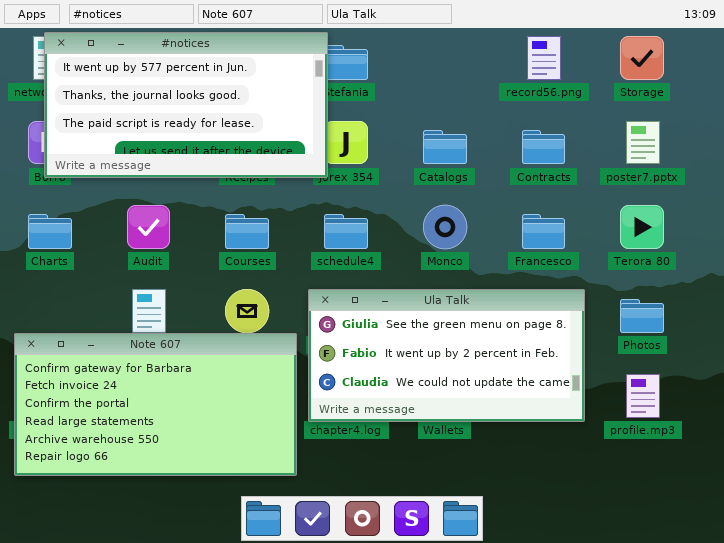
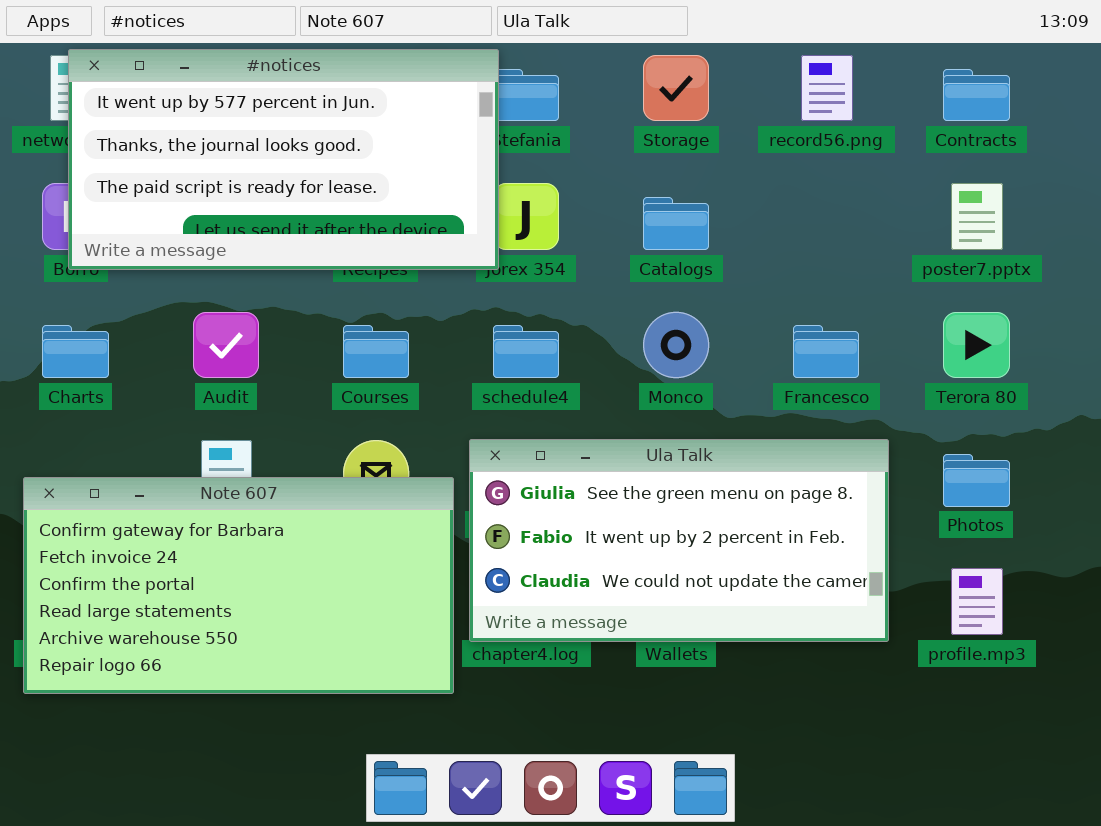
Storage: [620,36,664,80] -> [643,55,709,121], moved
Contracts: [522,130,565,164] -> [943,69,1010,121], moved
Note 607: [14,333,297,476] -> [23,477,454,694], moved

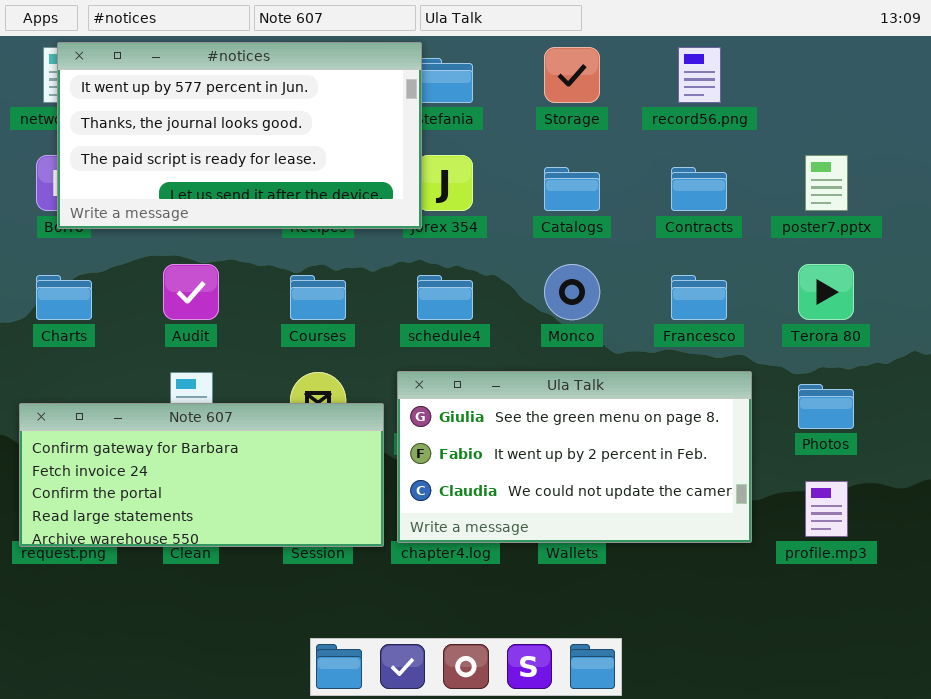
Contracts: [943,69,1010,121] -> [671,167,727,211], moved
Note 607: [23,477,454,694] -> [19,403,384,547], resized

